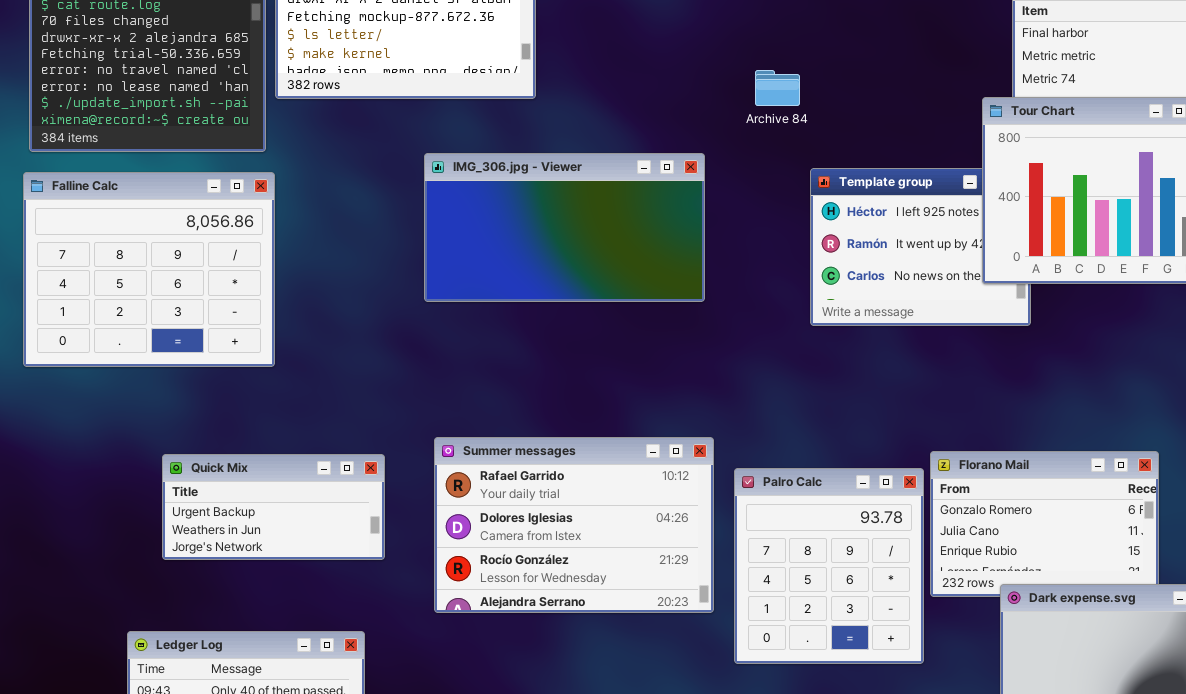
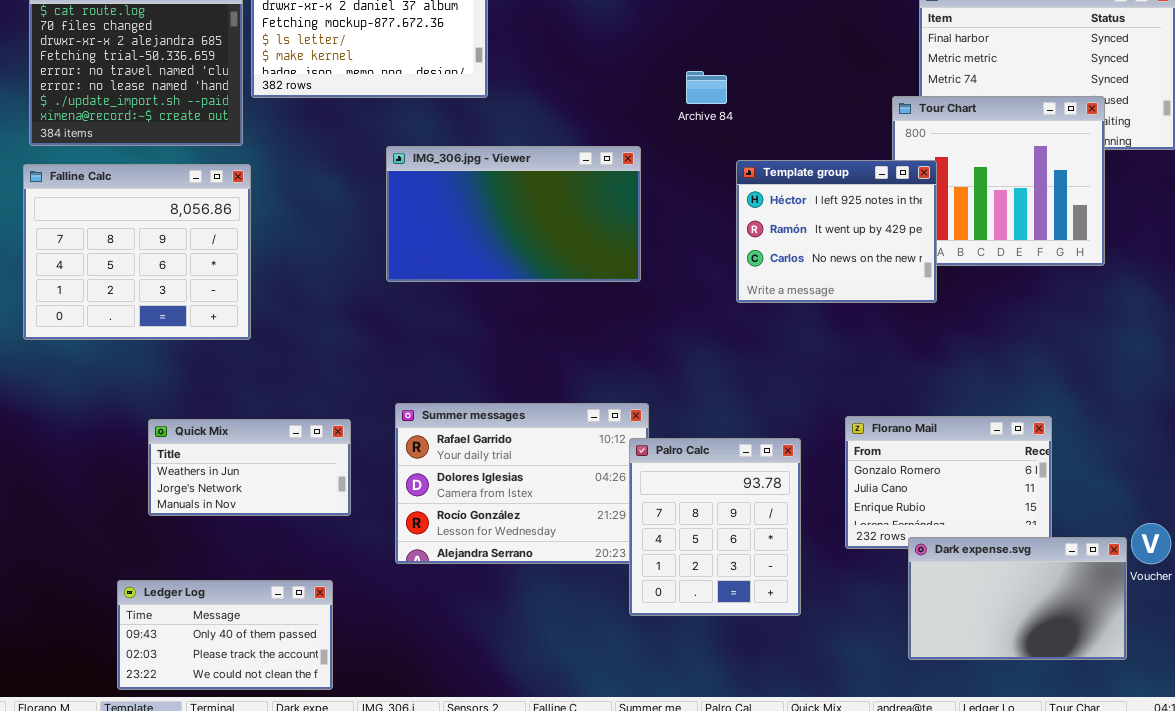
Template group: [810,168,1031,326] -> [736,160,937,303], raised
Quick Mix: [162,454,385,560] -> [148,419,351,516], scrolled down 1 row
Palro Calc: [734,468,924,664] -> [629,438,801,616], moved

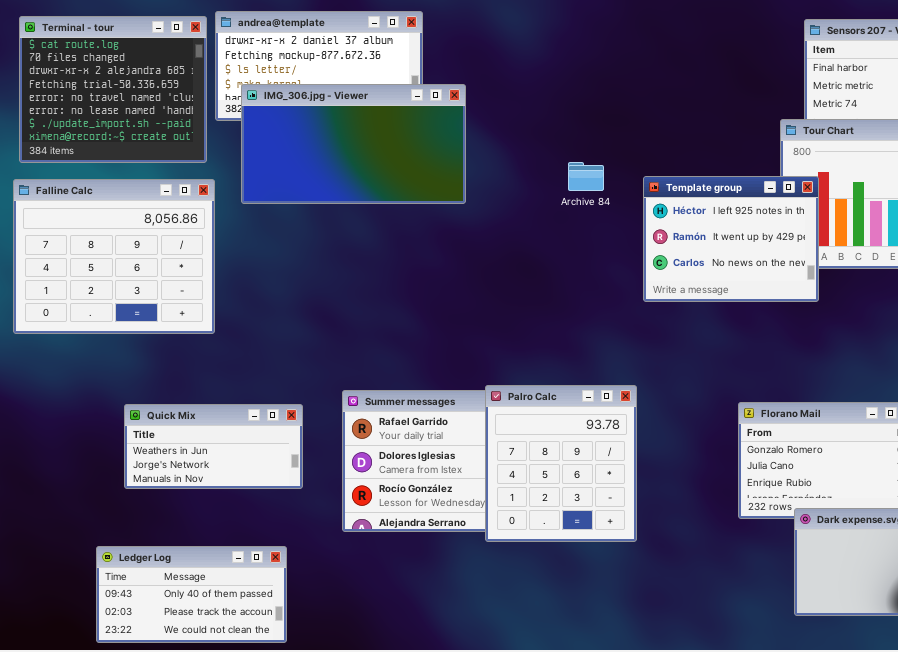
Archive 84: [686,71,727,104] -> [568,162,604,191], moved
IMG_306.jpg - Viewer: [386,146,641,282] -> [241,84,466,204], moved
Palro Calc: [629,438,801,616] -> [485,385,637,542], moved

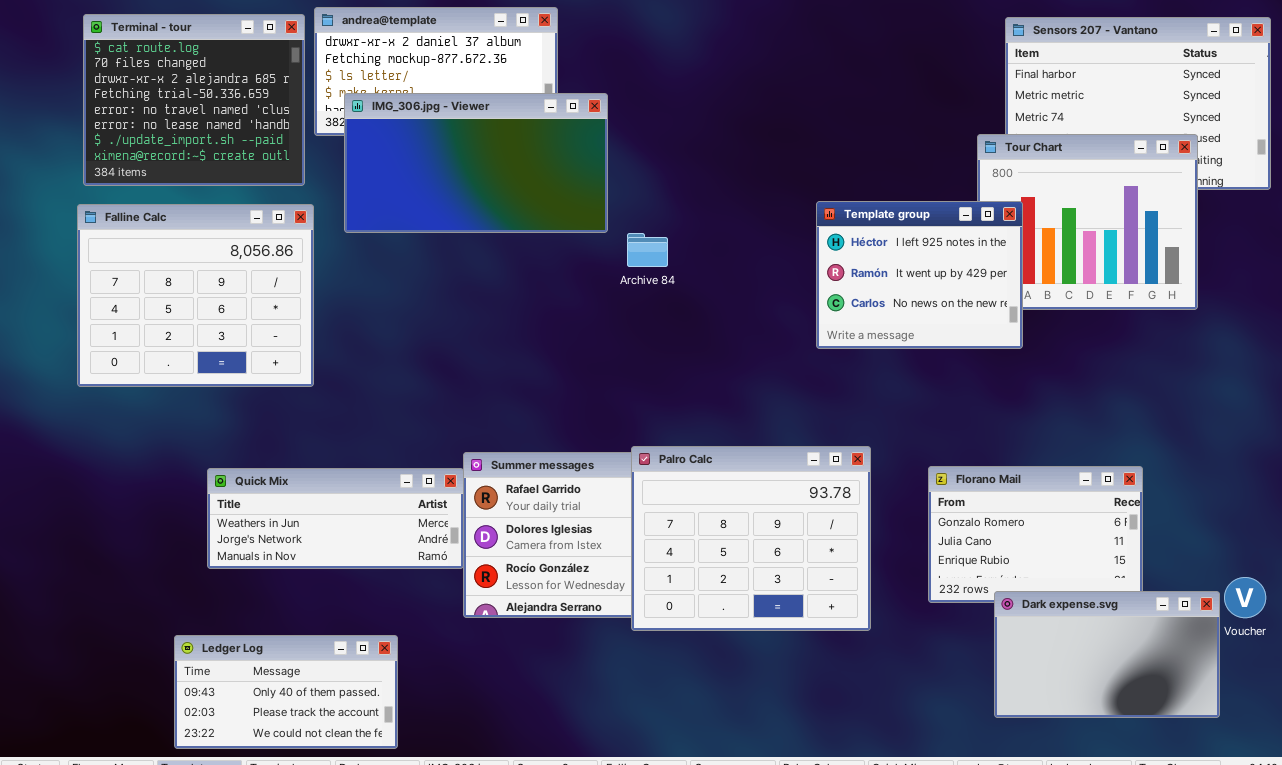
Archive 84: [568,162,604,191] -> [627,233,668,267], moved
Palro Calc: [485,385,637,542] -> [631,446,871,631], resized
Quick Mix: [124,404,303,489] -> [207,468,464,569], resized

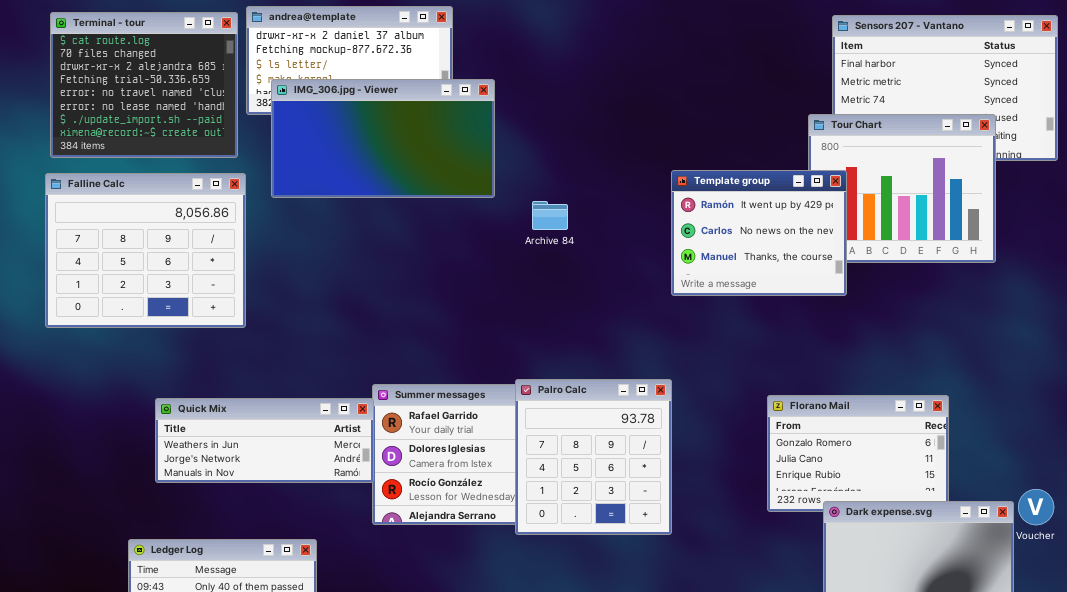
Template group: [816,201,1023,349] -> [671,170,847,296], scrolled down 1 row
Archive 84: [627,233,668,267] -> [532,201,568,230], moved
Palro Calc: [631,446,871,631] -> [515,379,672,535], resized

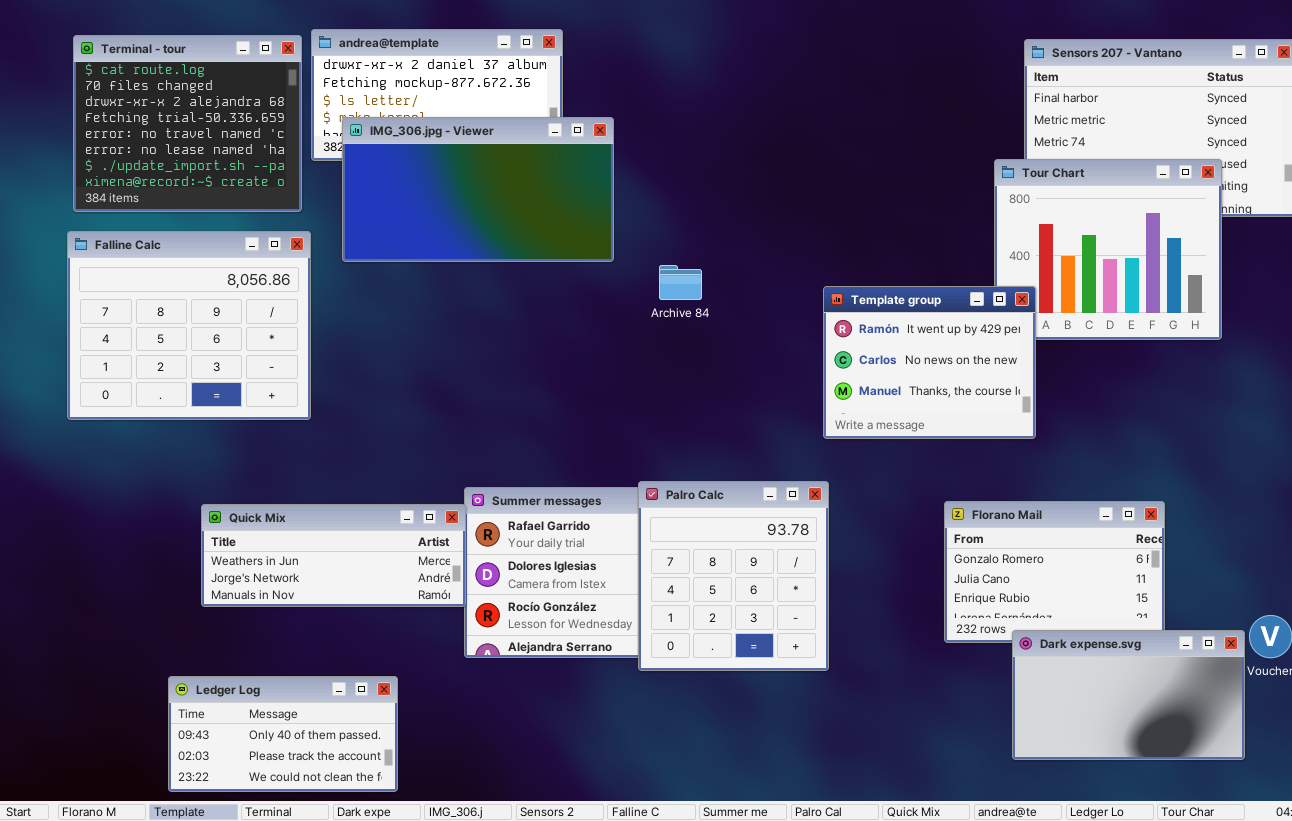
Template group: [671,170,847,296] -> [823,286,1036,439], moved

